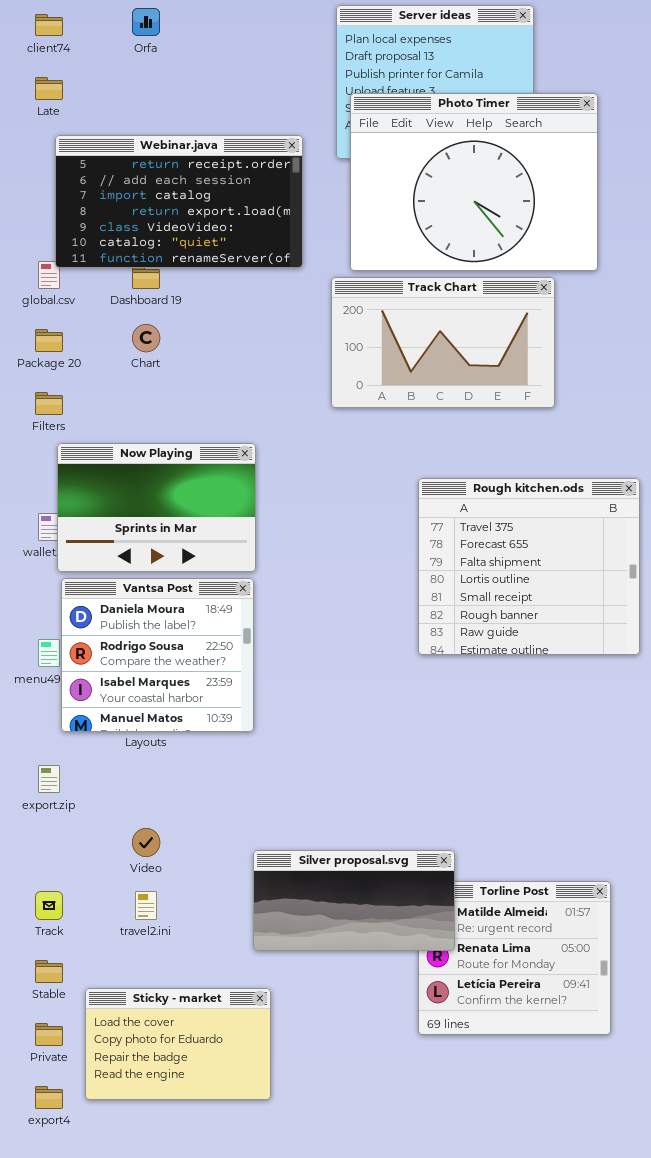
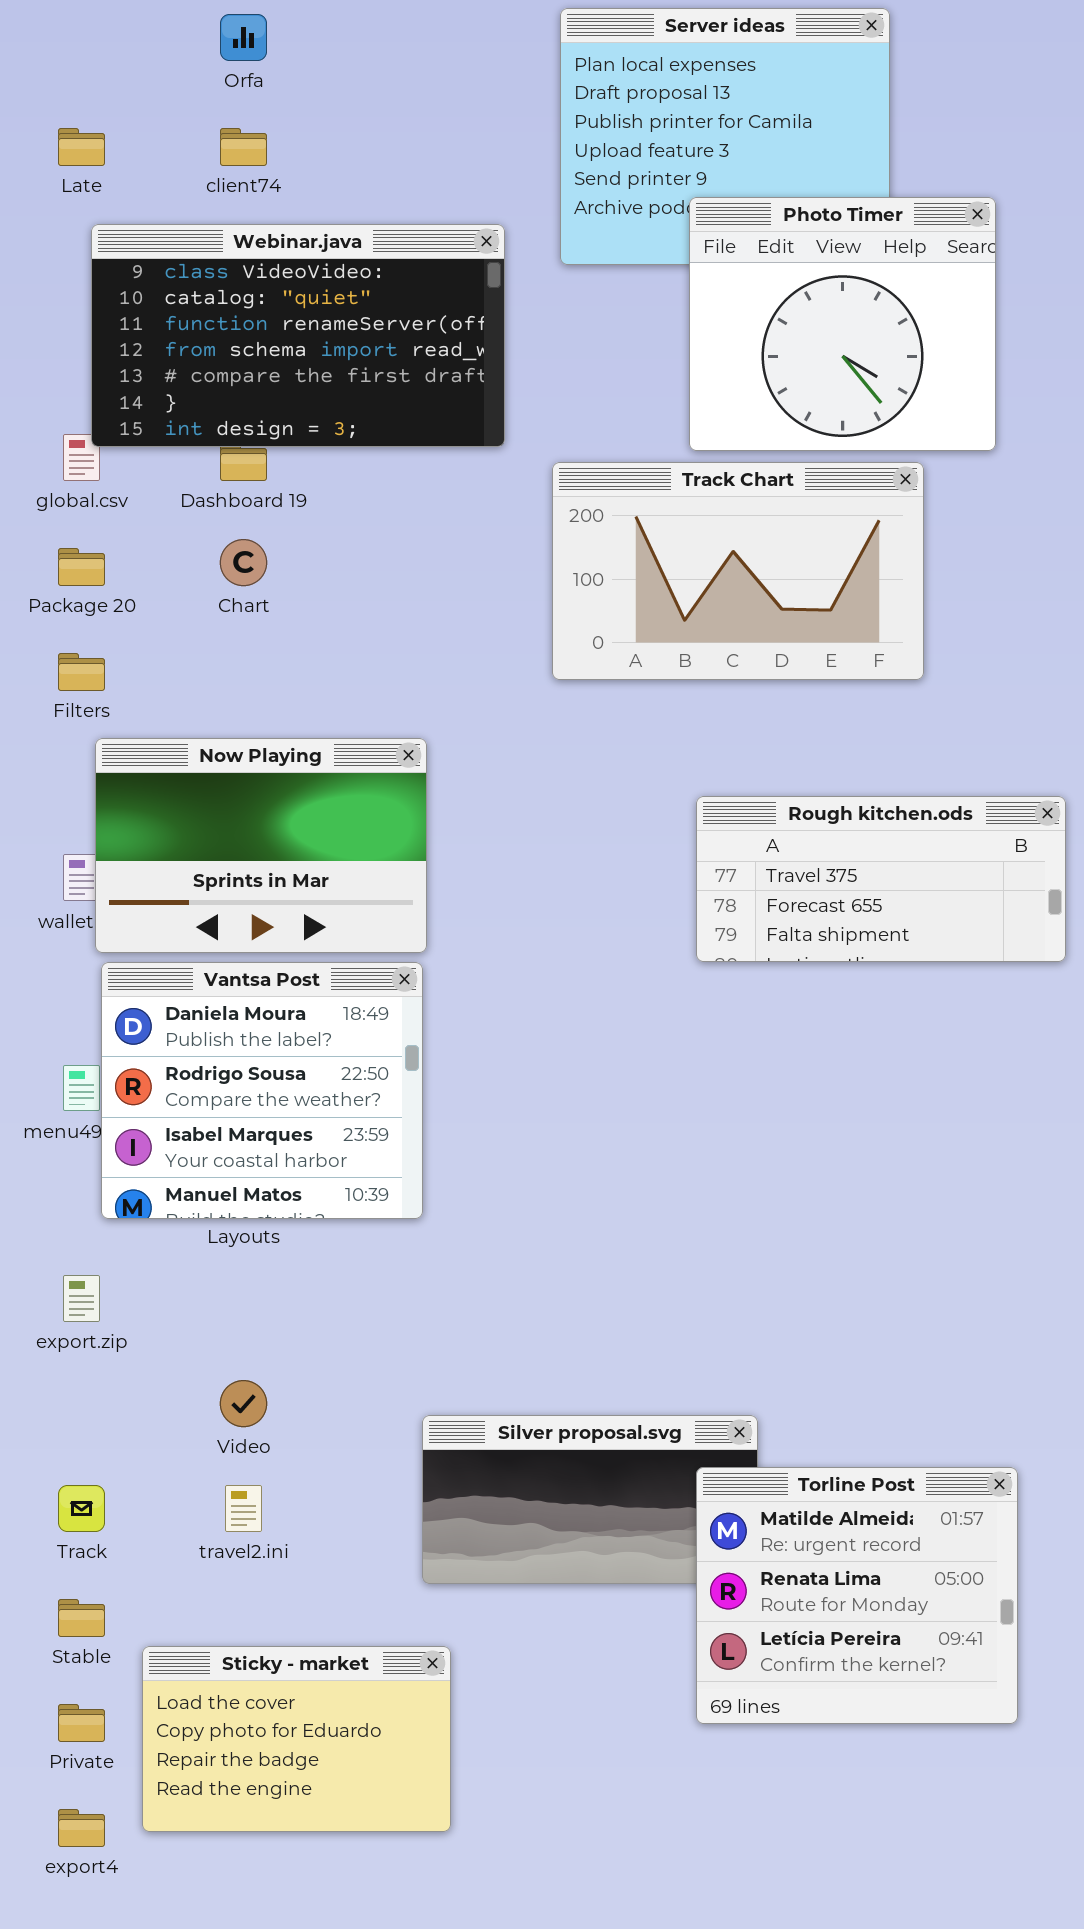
client74: [35,14,63,36] -> [220,128,267,166], moved
Photo Timer: [350,93,598,271] -> [689,197,996,451], resized
Webinar.java: [55,135,303,268] -> [91,224,505,447], scrolled down 4 rows
Rough kitchen.ods: [418,478,640,655] -> [696,796,1066,962], resized
Torline Post: [418,881,611,1035] -> [696,1467,1018,1724], raised

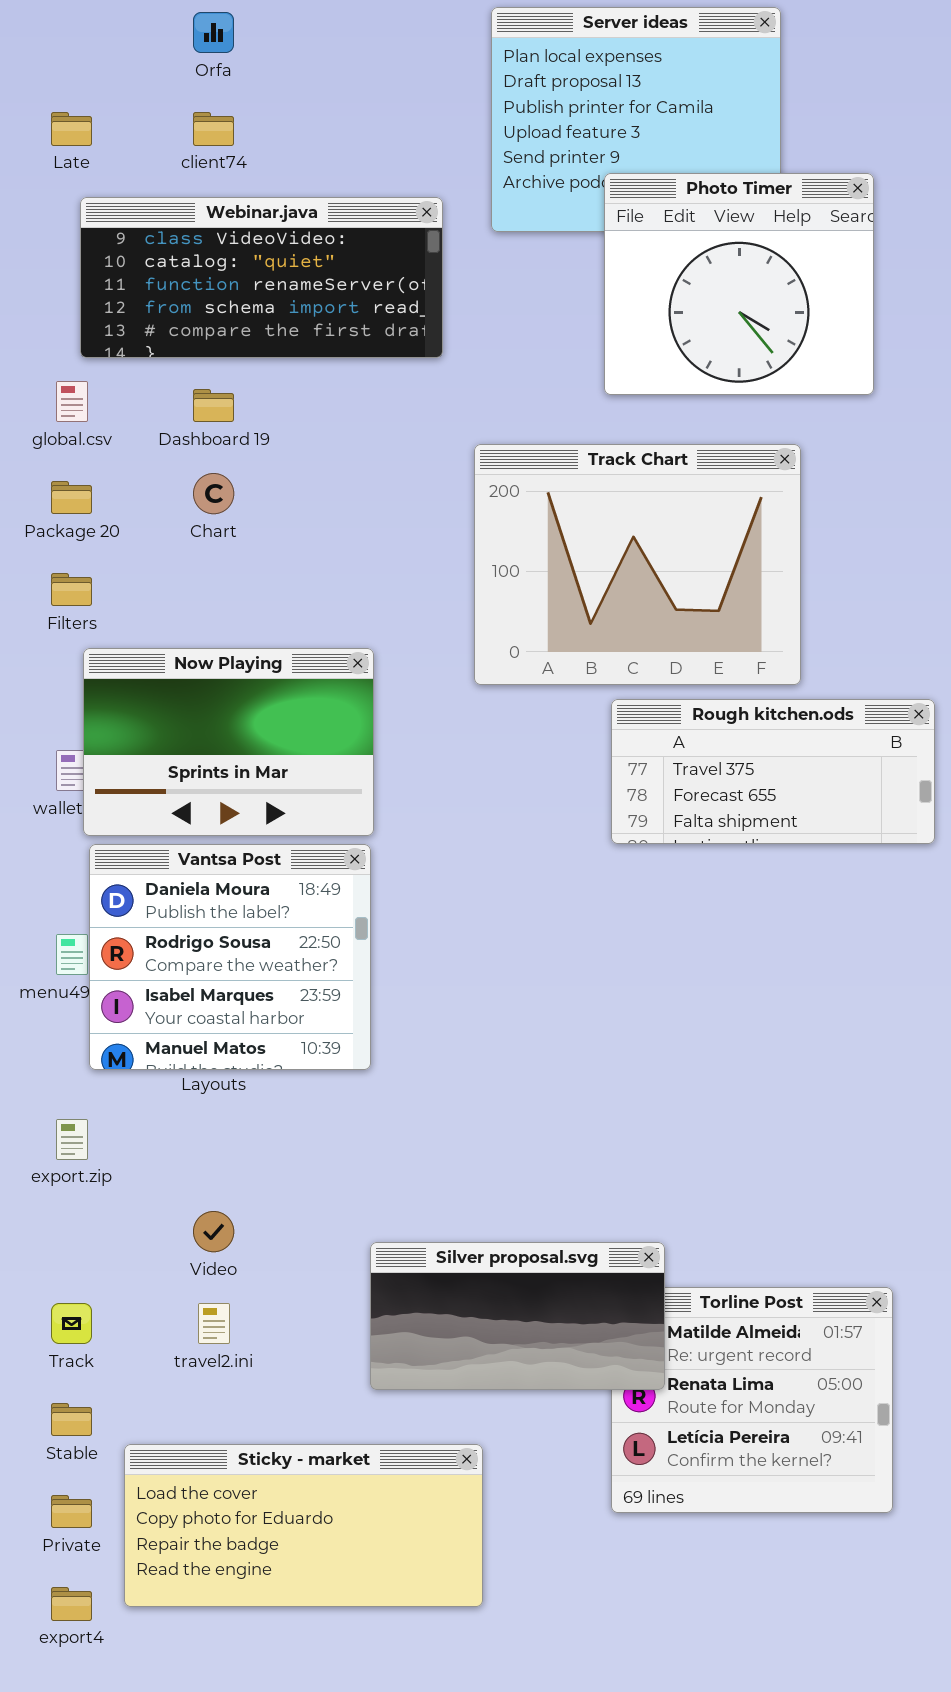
Webinar.java: [91,224,505,447] -> [80,197,443,358], resized
Track Chart: [552,462,924,680] -> [474,444,801,685], moved, resized
Silver proposal.svg: [422,1415,758,1584] -> [370,1242,665,1390], raised
Sticky - market: [142,1646,451,1832] -> [124,1444,483,1607], resized

